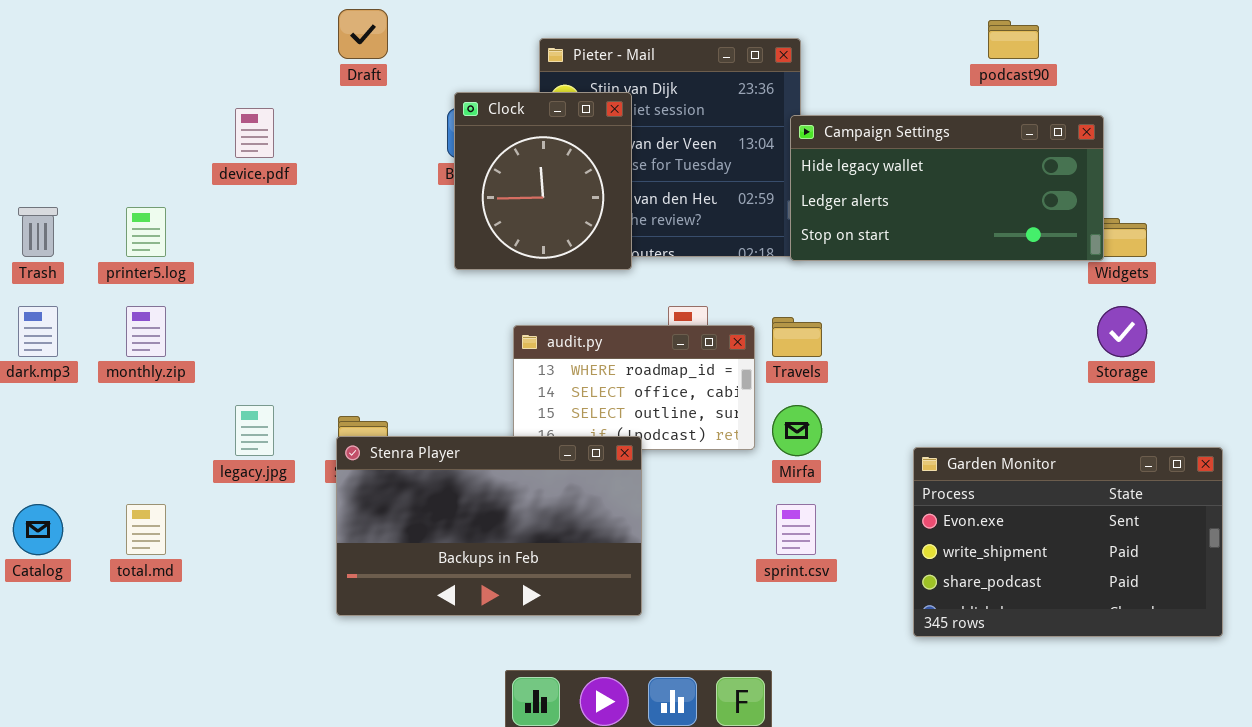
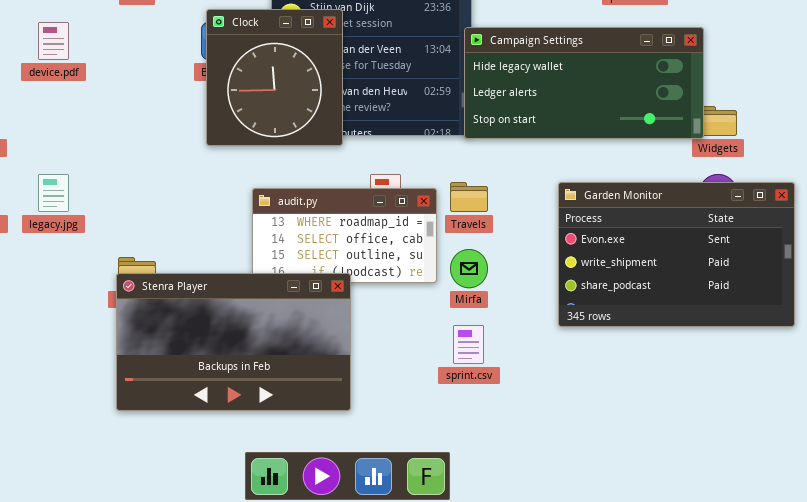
legacy.jpg: [235,405,274,456] -> [38,174,69,212], moved
Garden Monitor: [913,447,1223,637] -> [558,182,795,327], moved

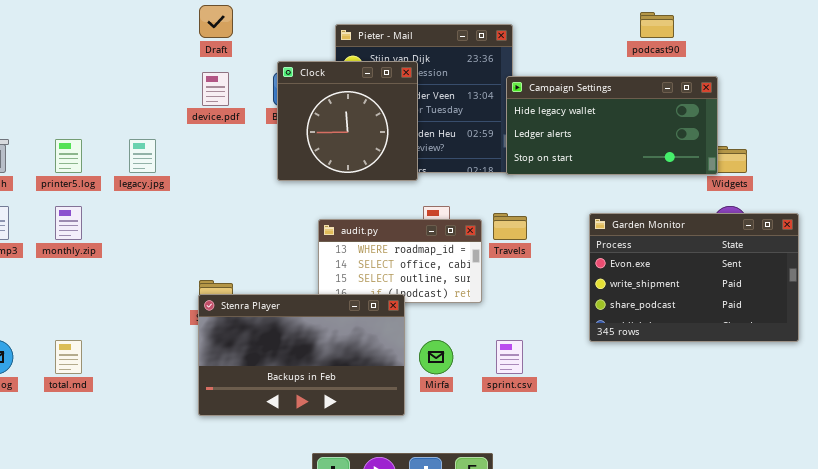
Clock: [206,9,343,146] -> [277,61,418,181], resized
device.pdf: [38,22,69,60] -> [202,72,229,106], moved
legacy.jpg: [38,174,69,212] -> [129,139,156,173], moved
Mirfa: [450,249,488,288] -> [419,340,453,374], moved

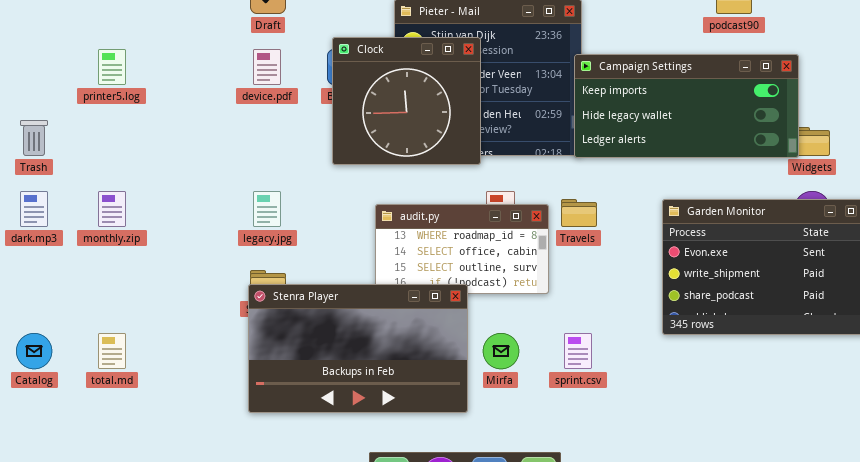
Campaign Settings: [506,76,718,175] -> [574,54,799,158], scrolled up 1 row
printer5.log: [55,139,82,173] -> [98,49,126,85], moved
legacy.jpg: [129,139,156,173] -> [253,191,281,227], moved

